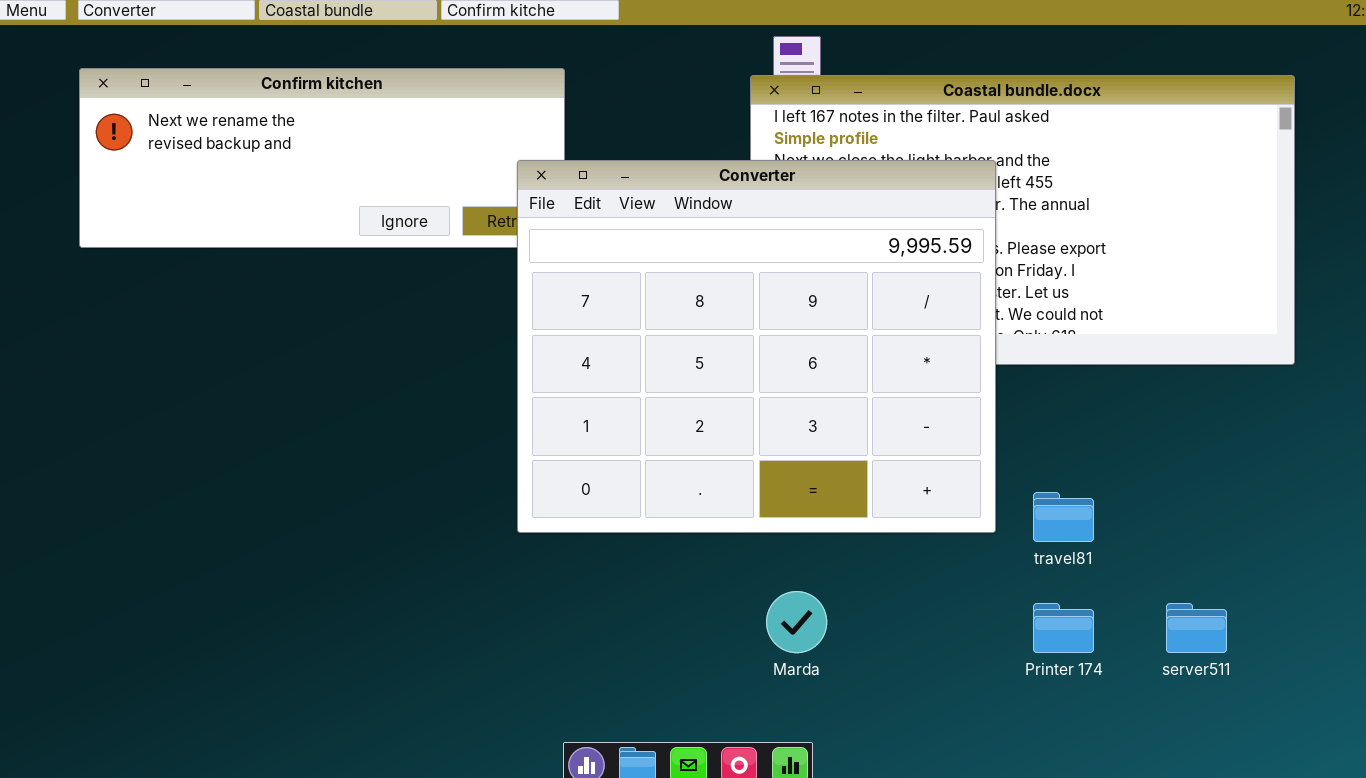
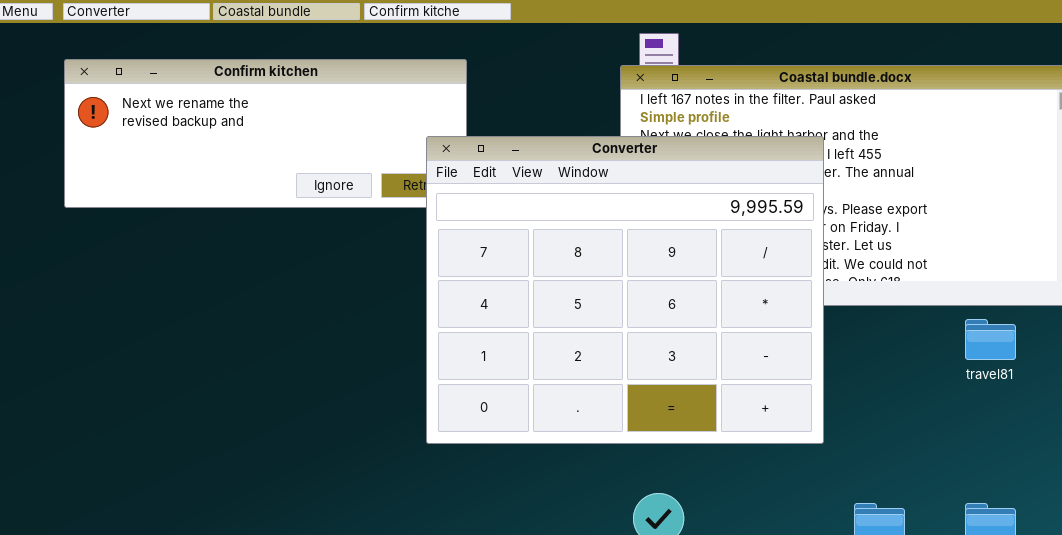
travel81: [1033,492,1094,542] -> [965,319,1016,360], moved

